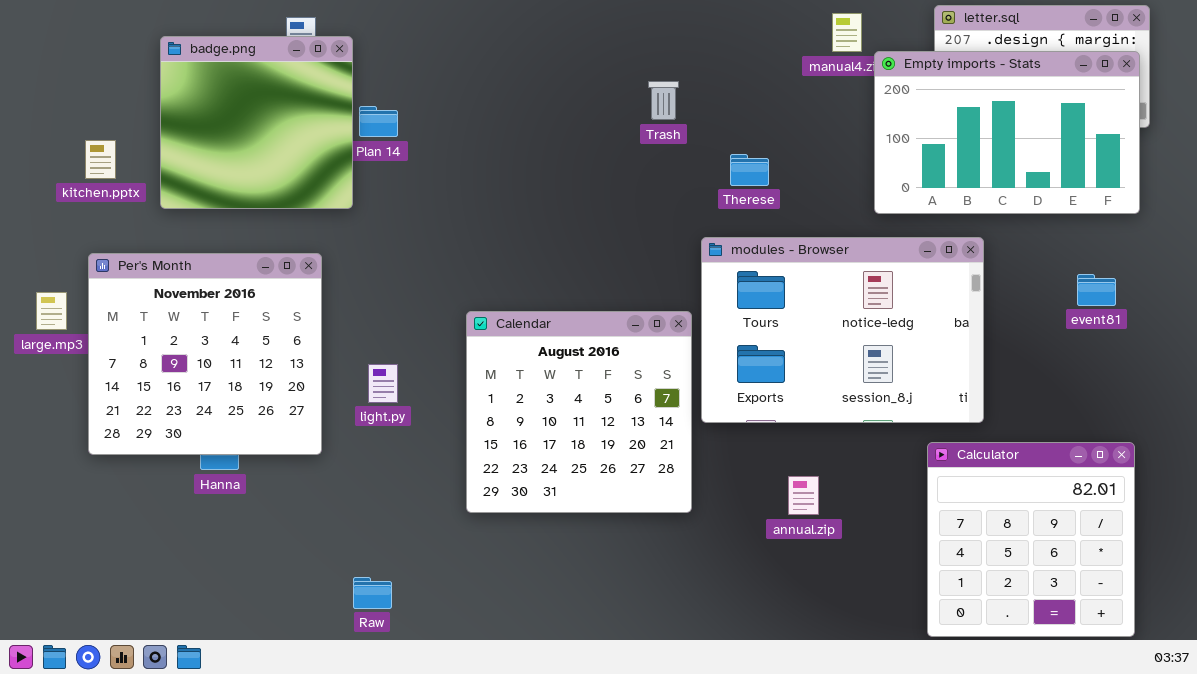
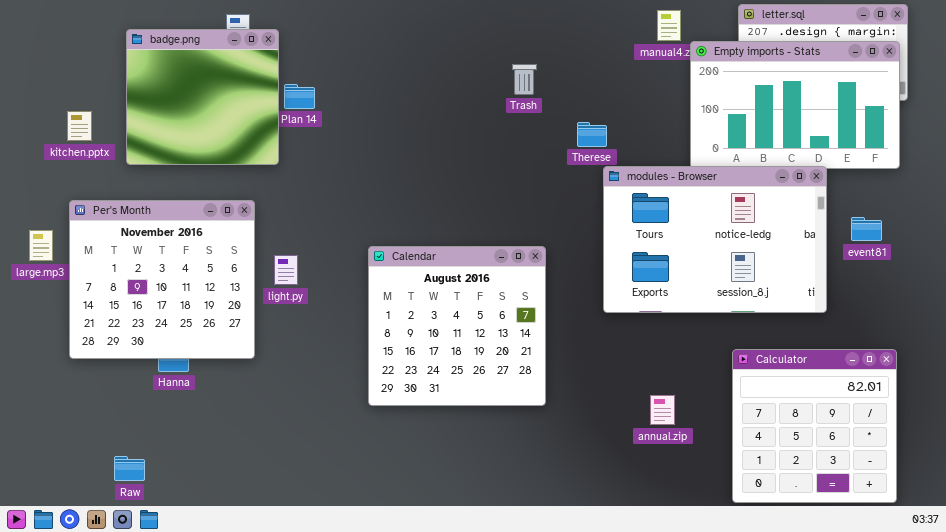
modules - Browser: [701,237,984,423] -> [603,166,827,313], moved
light.py: [368,364,398,403] -> [274,255,298,285], moved
annual.zip: [788,476,819,515] -> [650,395,675,425], moved
Raw: [353,577,392,609] -> [114,456,145,481], moved

